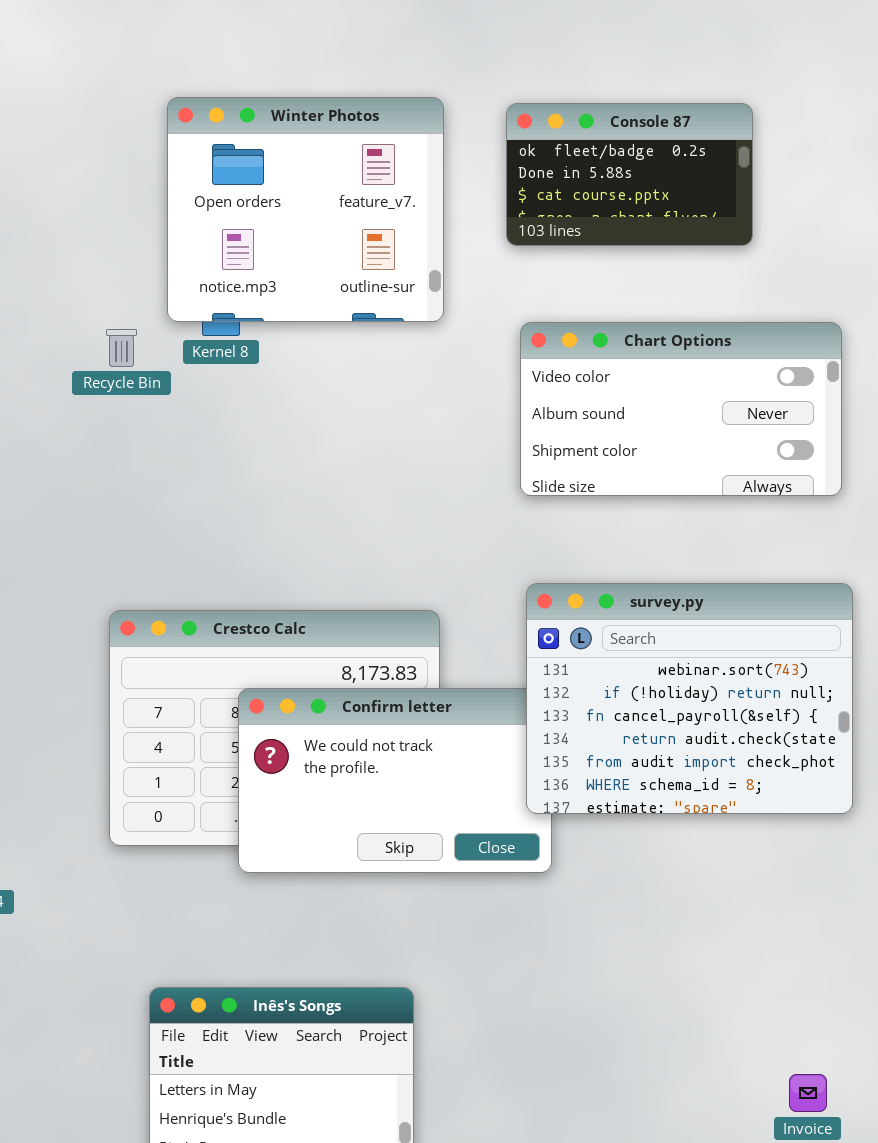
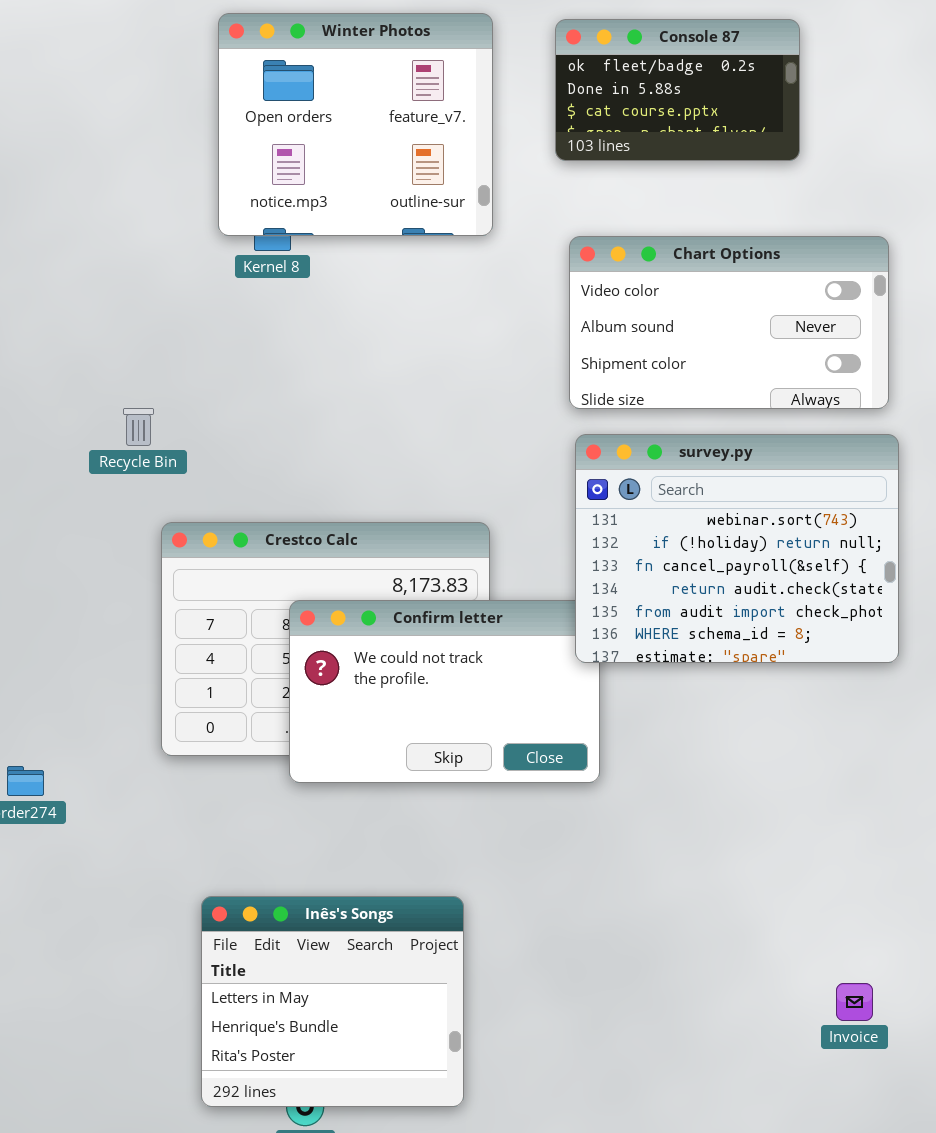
Recycle Bin: [106,329,137,367] -> [123,408,154,446], moved
survey.py: [526,583,853,814] -> [575,434,899,663], moved

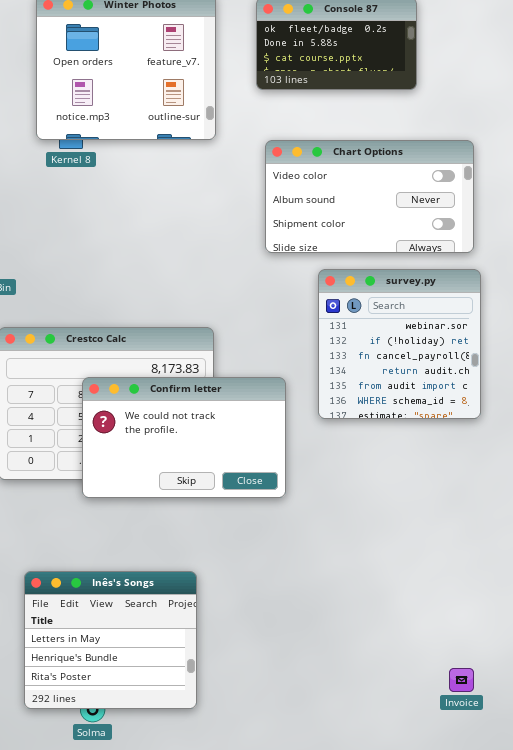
survey.py: [575,434,899,663] -> [318,269,481,419], resized
Invoice: [836,983,873,1021] -> [449,668,474,692], moved

